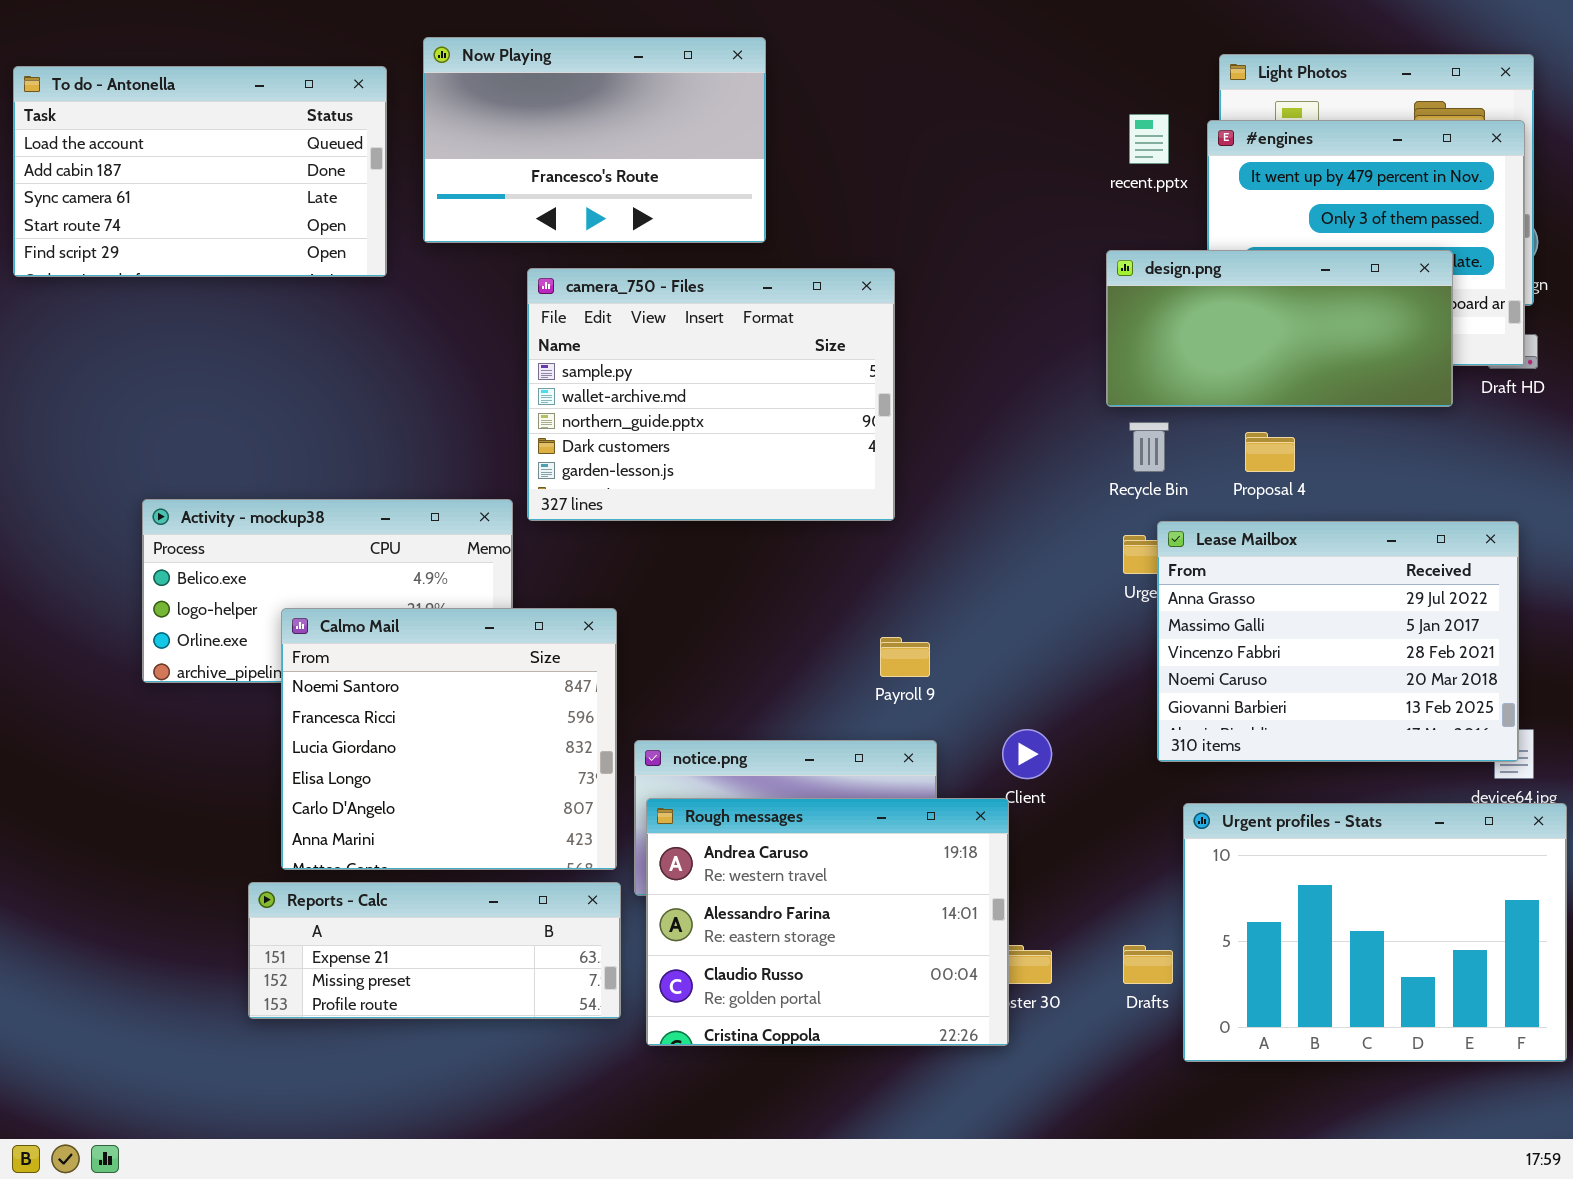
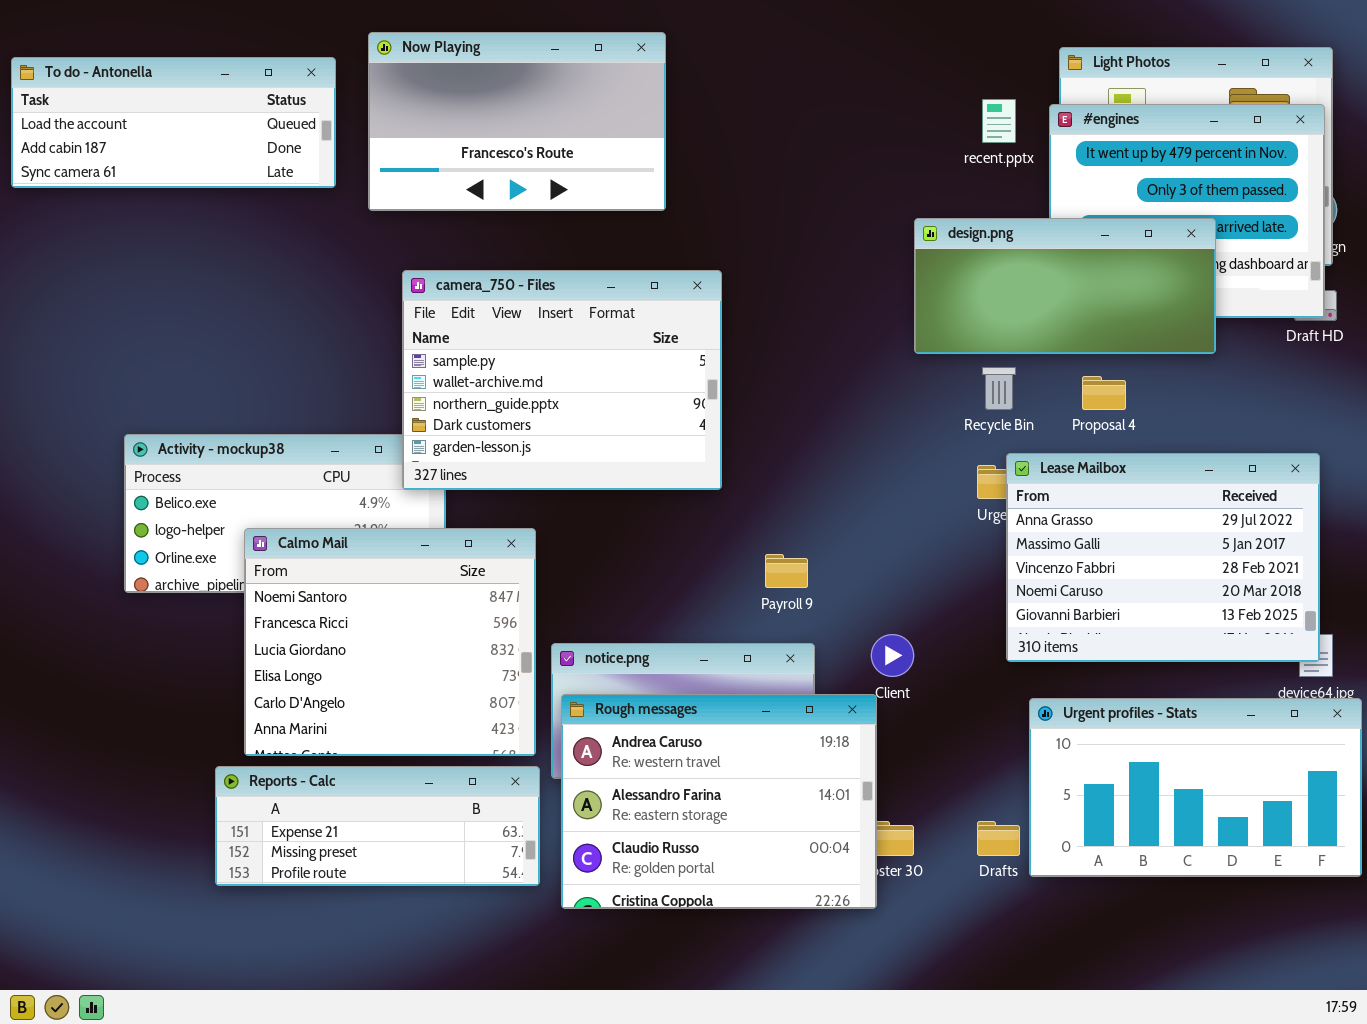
To do - Antonella: [13,66,387,277] -> [11,57,336,188], resized
design.png: [1106,250,1453,407] -> [914,218,1216,354], moved
camera_750 - Files: [527,268,895,521] -> [402,270,722,490], moved
Urgent profiles - Stats: [1183,803,1567,1062] -> [1029,698,1362,877], resized

